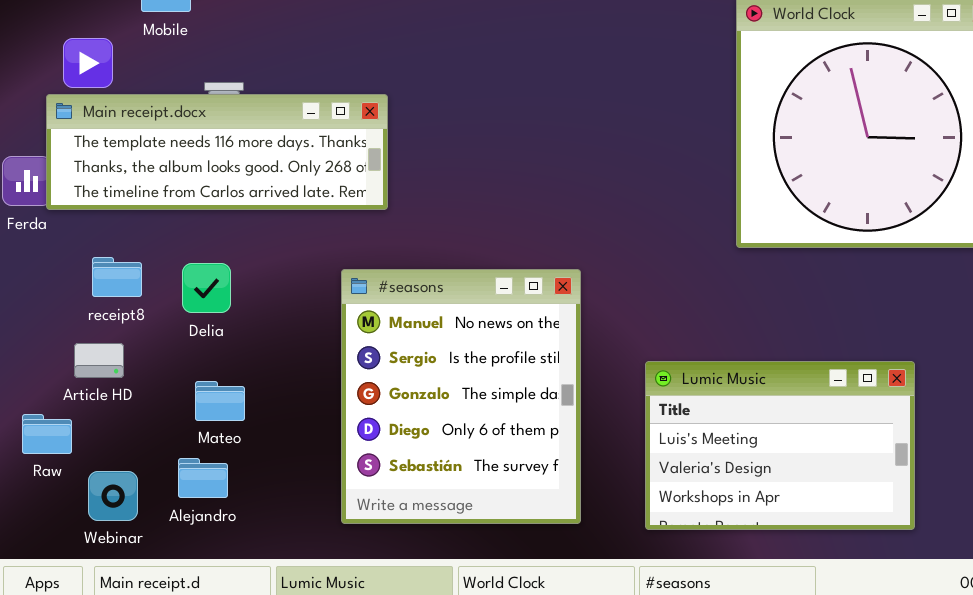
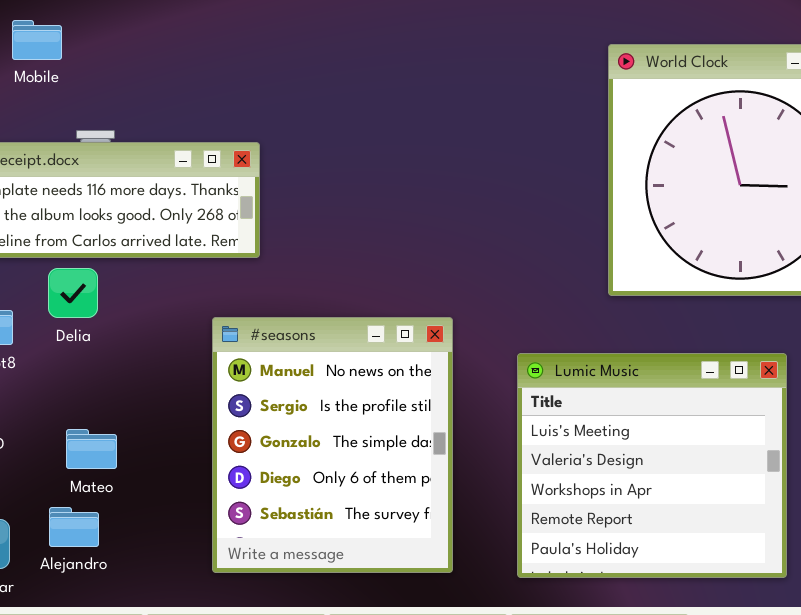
Delia: [182,263,231,313] -> [48,268,98,318], moved
Lumic Music: [645,361,915,530] -> [517,353,787,578], resized

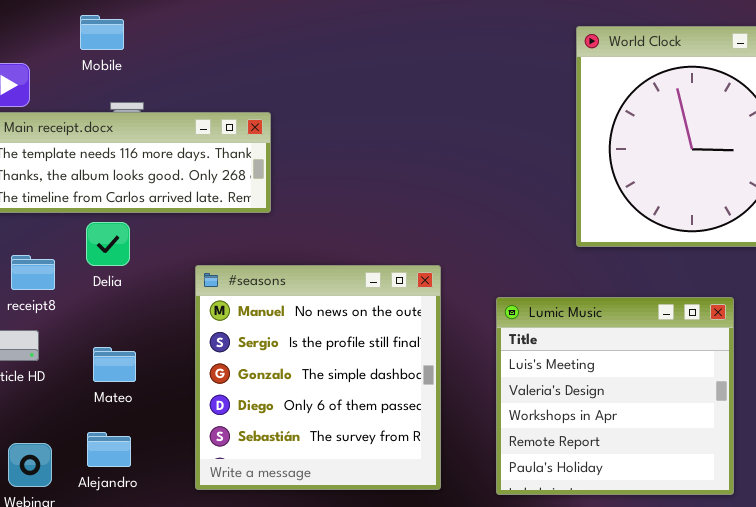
Mobile: [12,20,62,60] -> [80,15,124,50], moved
#seasons: [212,317,453,573] -> [195,265,441,490], resized
Mateo: [66,429,117,469] -> [93,347,136,382], moved

